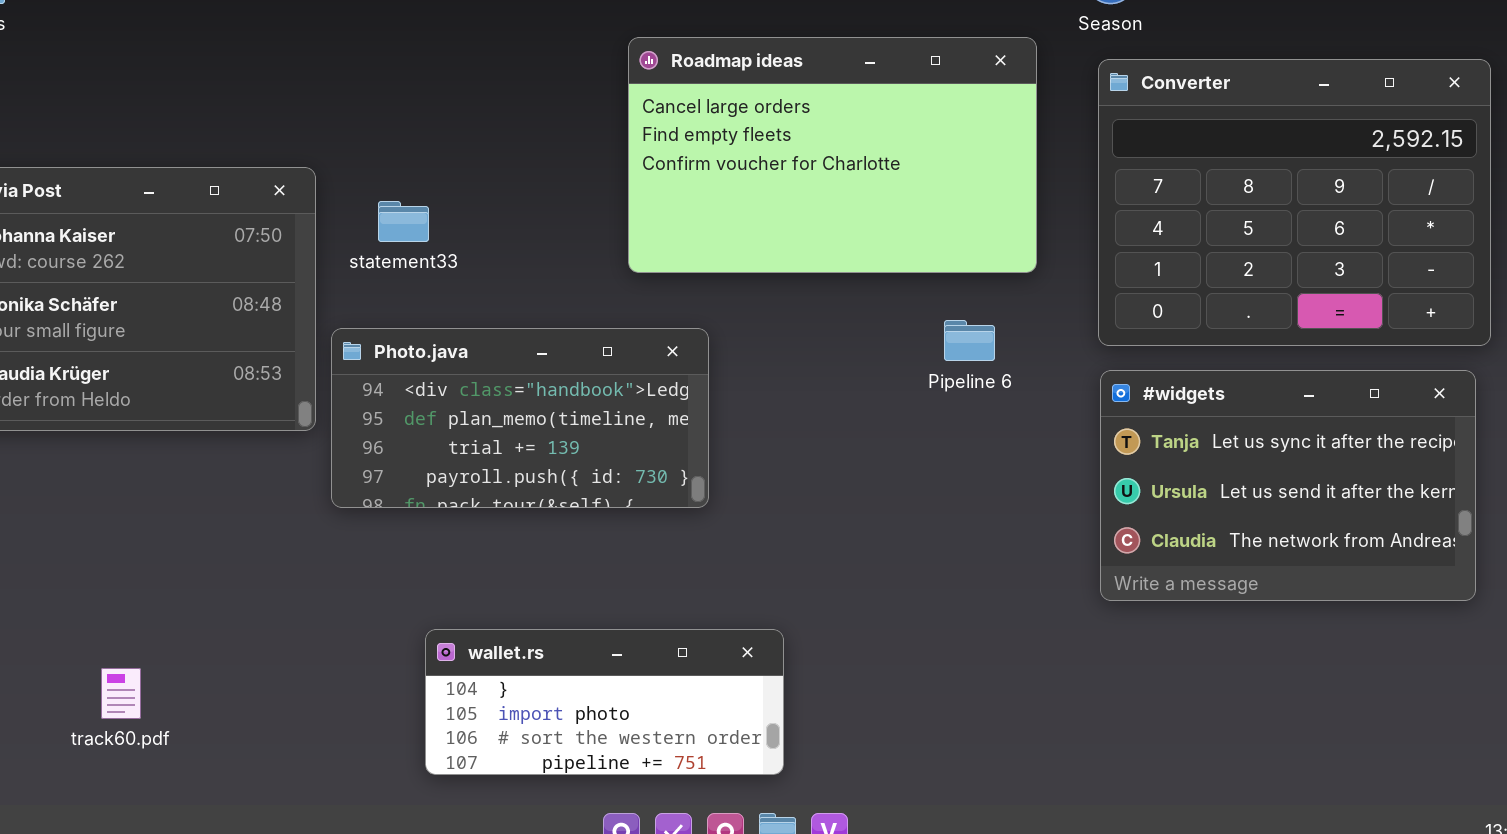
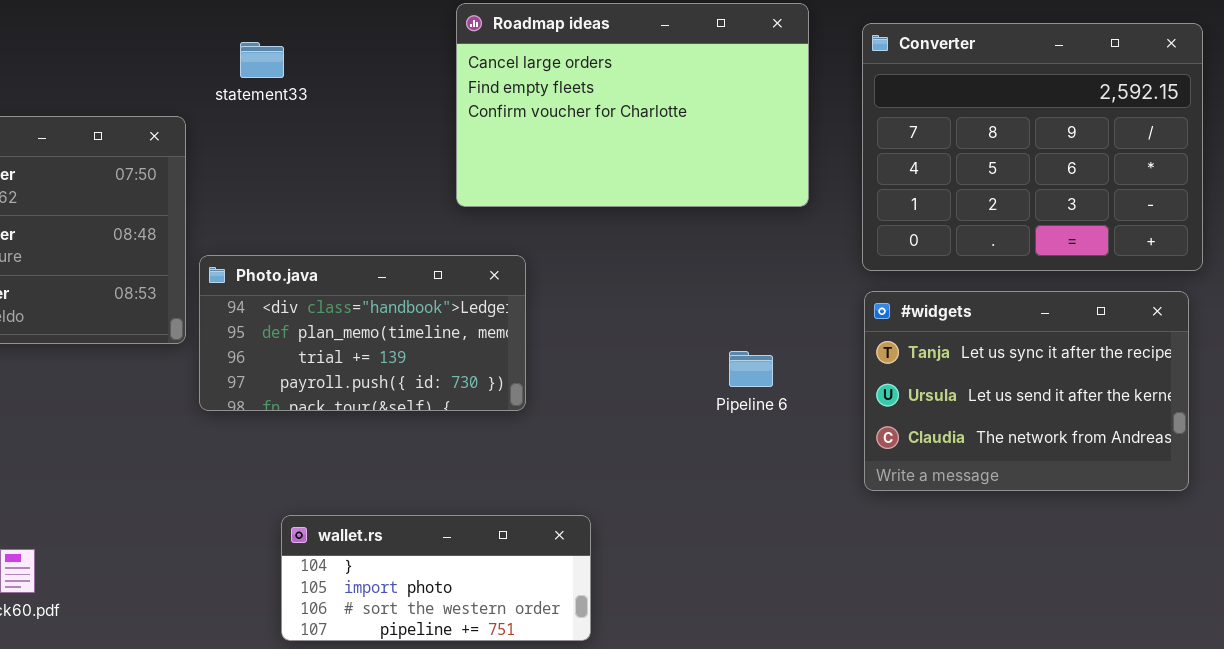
statement33: [378,201,429,242] -> [240,42,284,78], moved
Pipeline 6: [944,320,995,361] -> [729,351,773,387], moved

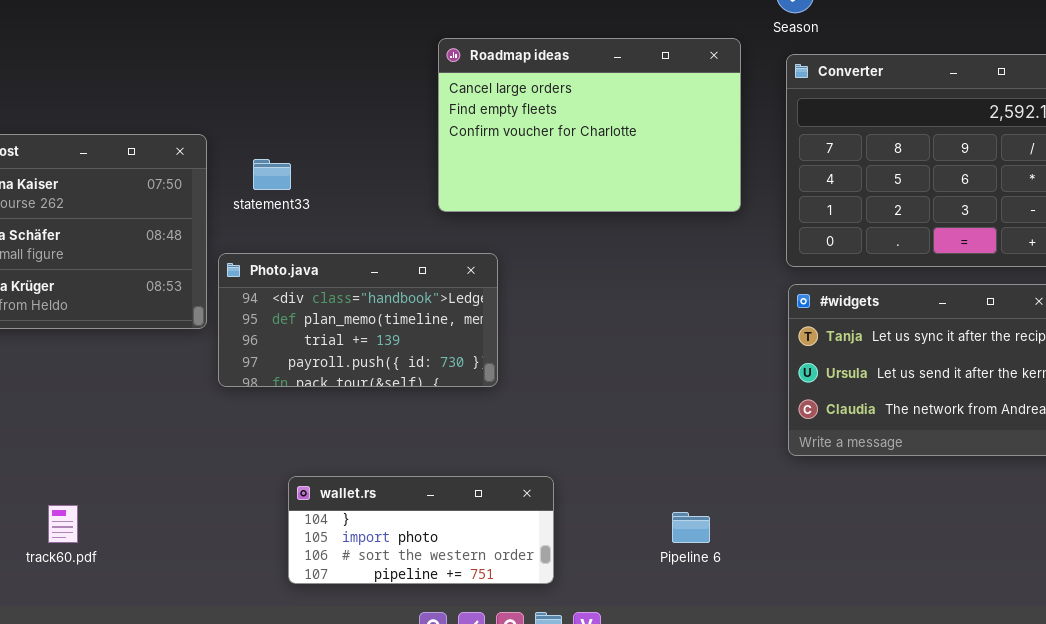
statement33: [240,42,284,78] -> [253,159,291,190], moved
Pipeline 6: [729,351,773,387] -> [672,512,710,543], moved

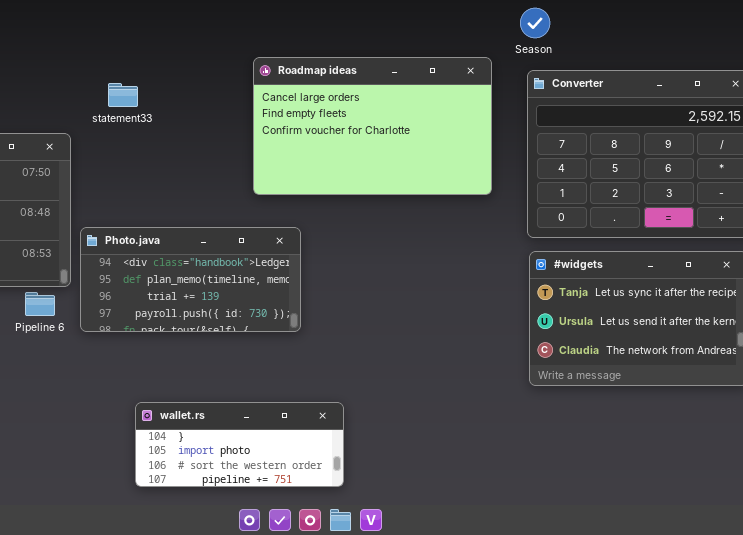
statement33: [253,159,291,190] -> [108,83,138,107], moved
Pipeline 6: [672,512,710,543] -> [25,292,55,316], moved

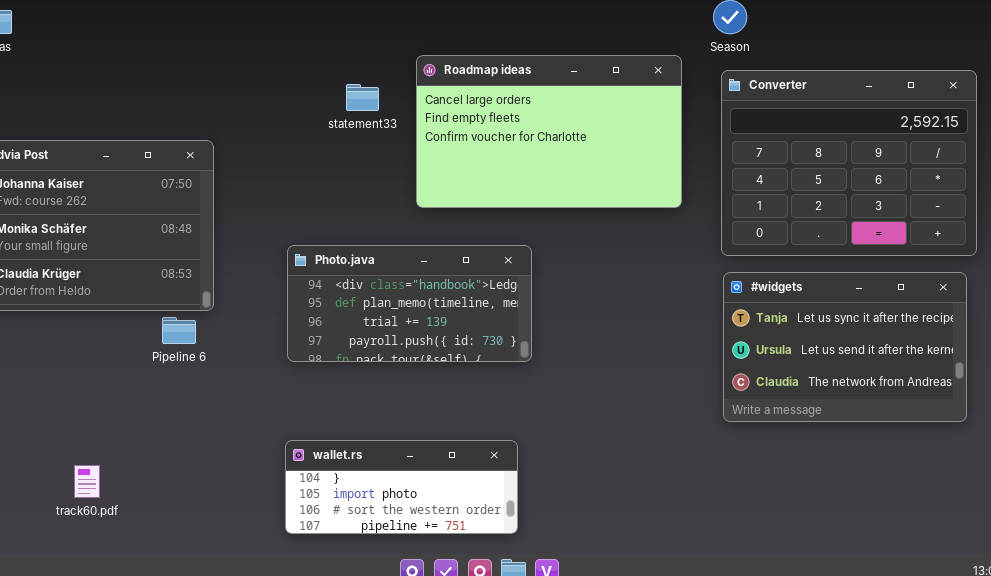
statement33: [108,83,138,107] -> [346,84,379,111], moved
Photo.java: [80,227,301,332] -> [287,245,532,362], moved

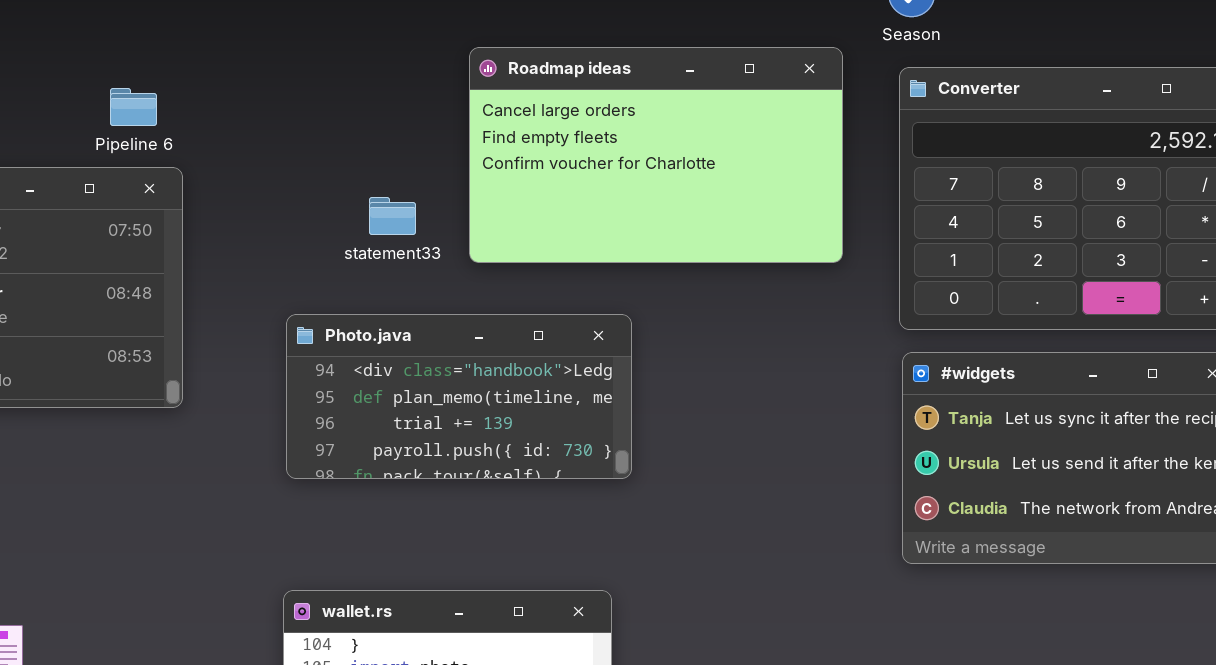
statement33: [346,84,379,111] -> [369,197,416,235], moved
Pipeline 6: [162,317,196,344] -> [110,88,157,126], moved

